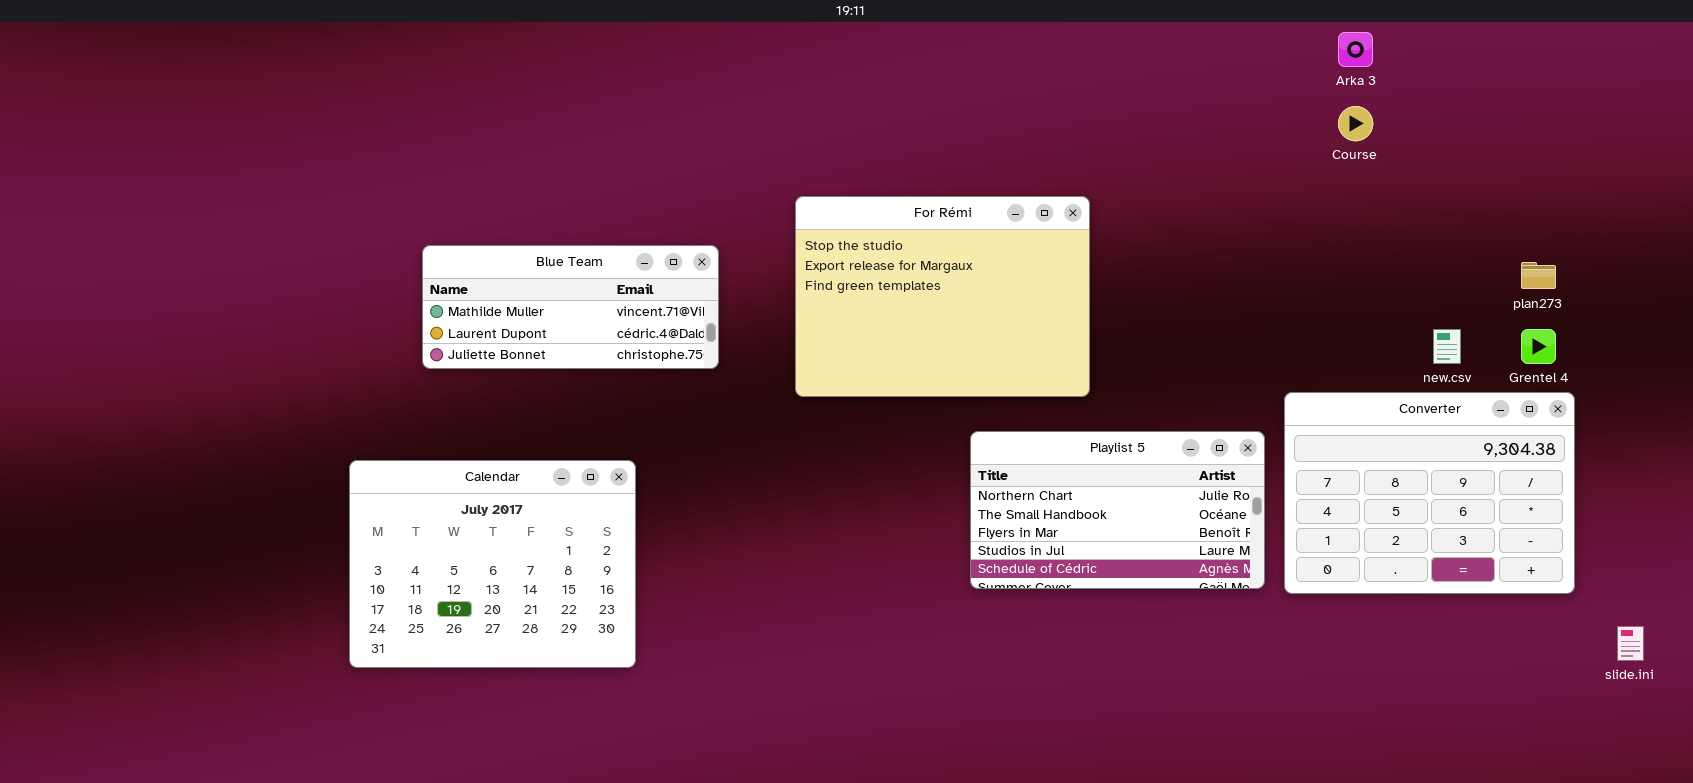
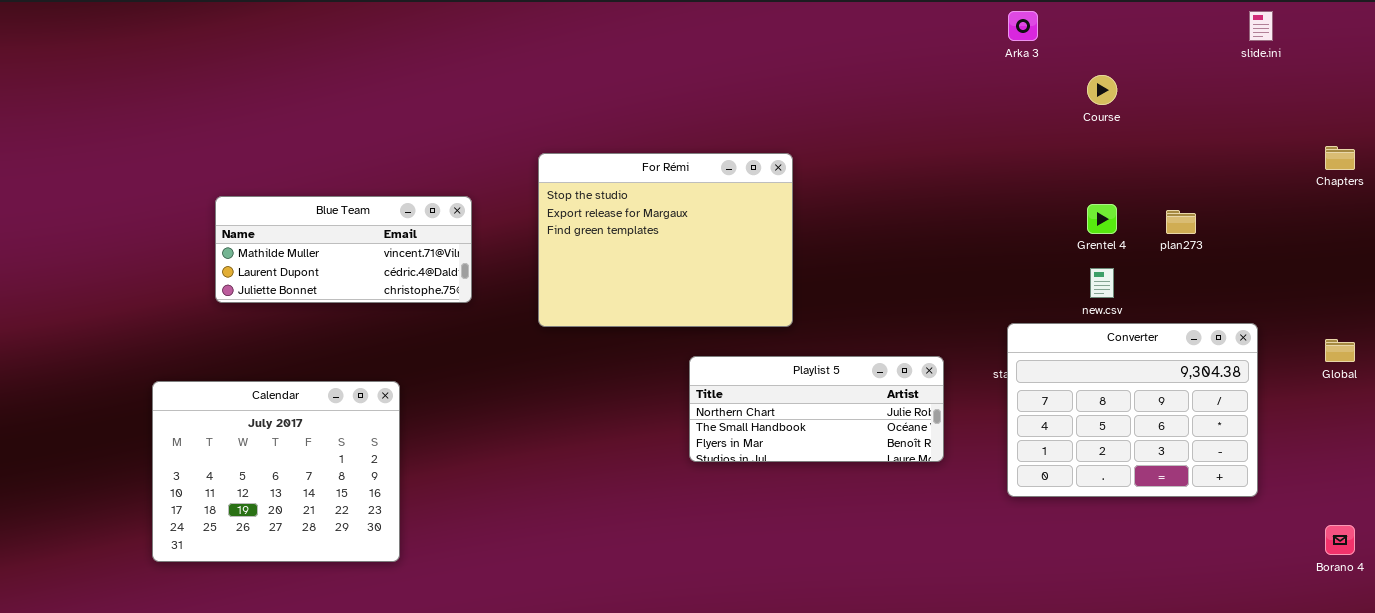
Course: [1338,106,1373,141] -> [1087,75,1117,105], moved
Grentel 4: [1521,329,1556,364] -> [1087,204,1117,234], moved
Converter: [1284,392,1575,594] -> [1007,323,1258,497], moved
Playlist 5: [970,431,1265,589] -> [689,356,944,462], resized
slide.ini: [1617,626,1644,661] -> [1249,11,1273,41], moved

